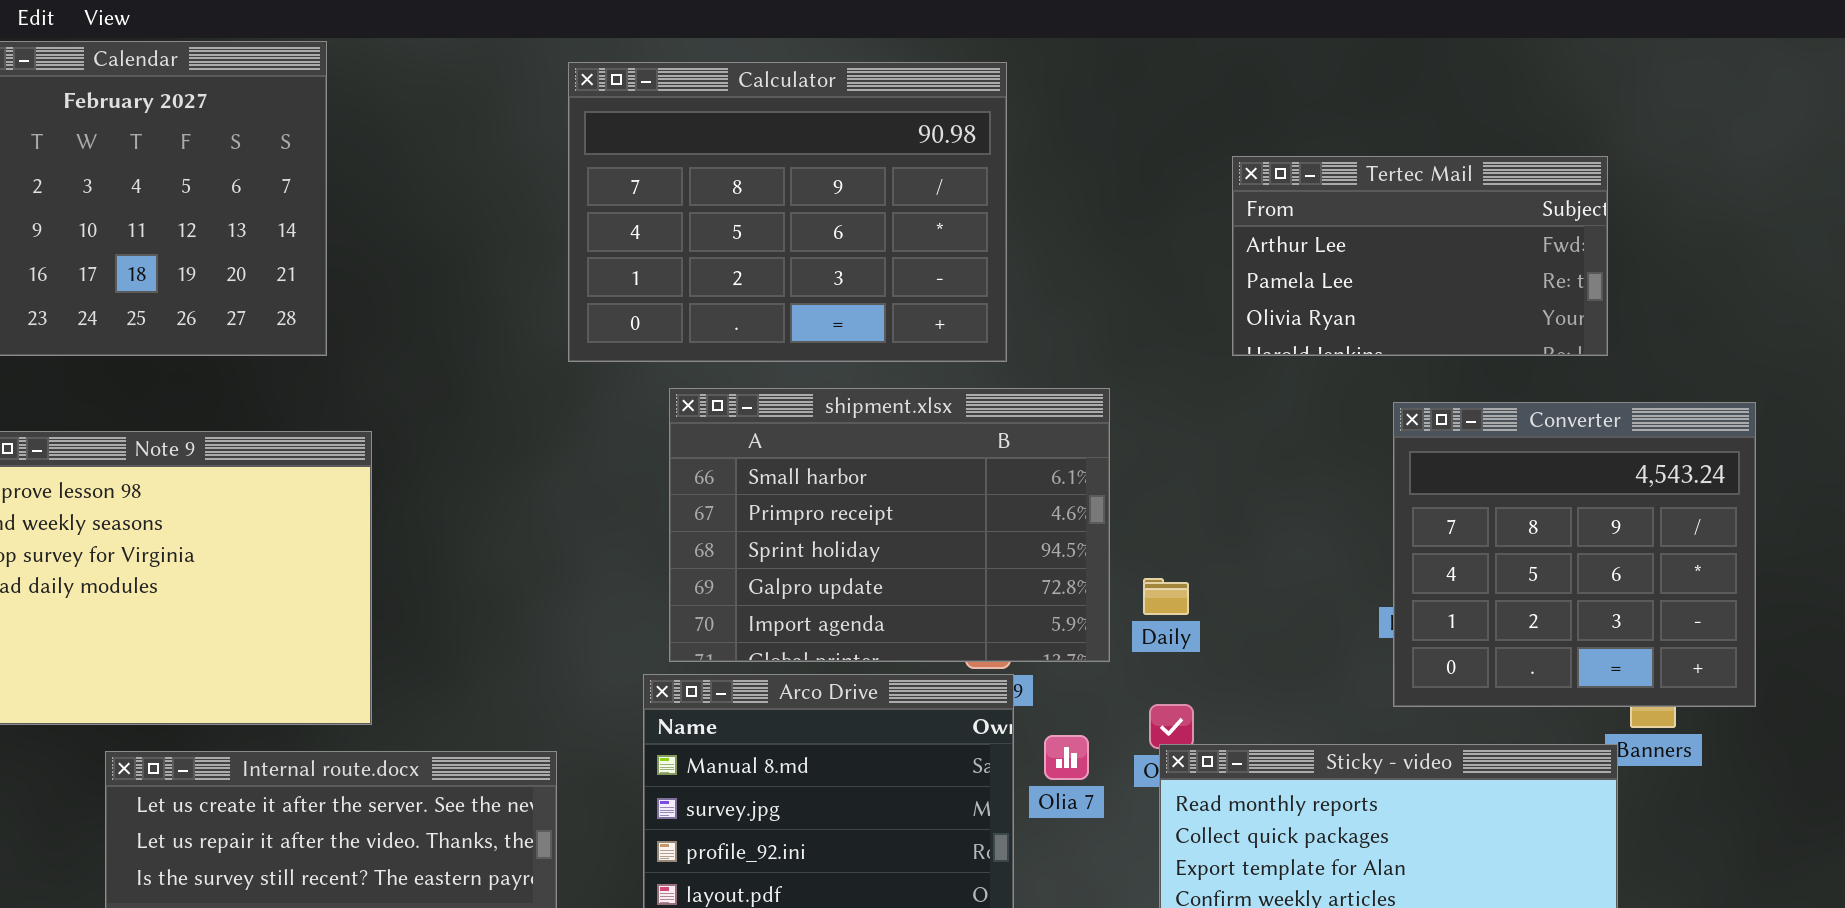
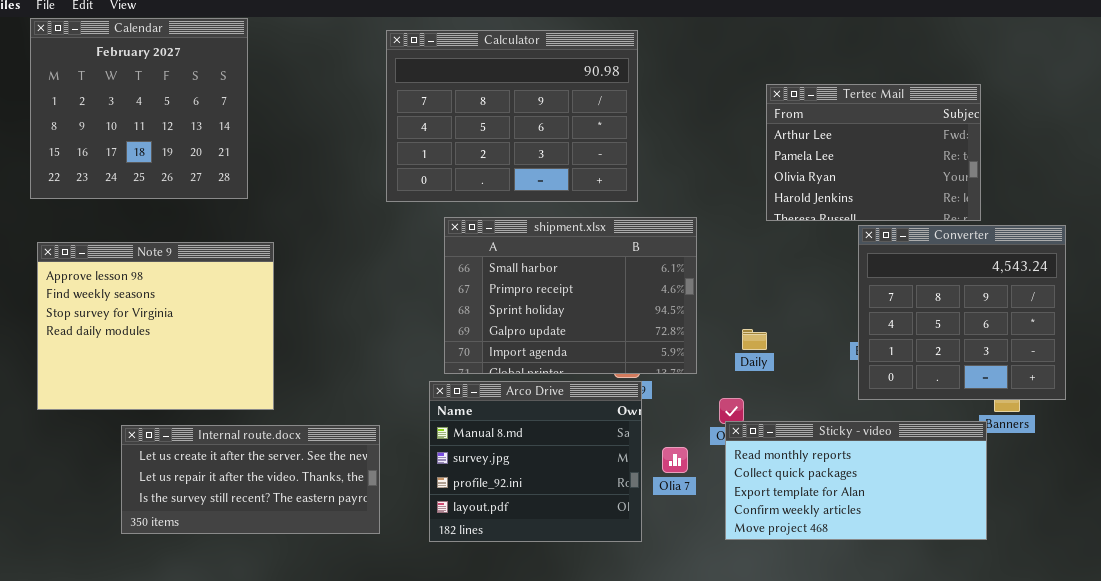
Tertec Mail: [1232,156,1608,356] -> [766,84,981,221], resized
Daily: [1143,578,1189,615] -> [742,329,767,350], moved
Olia 7: [1044,735,1089,780] -> [662,447,688,473], moved

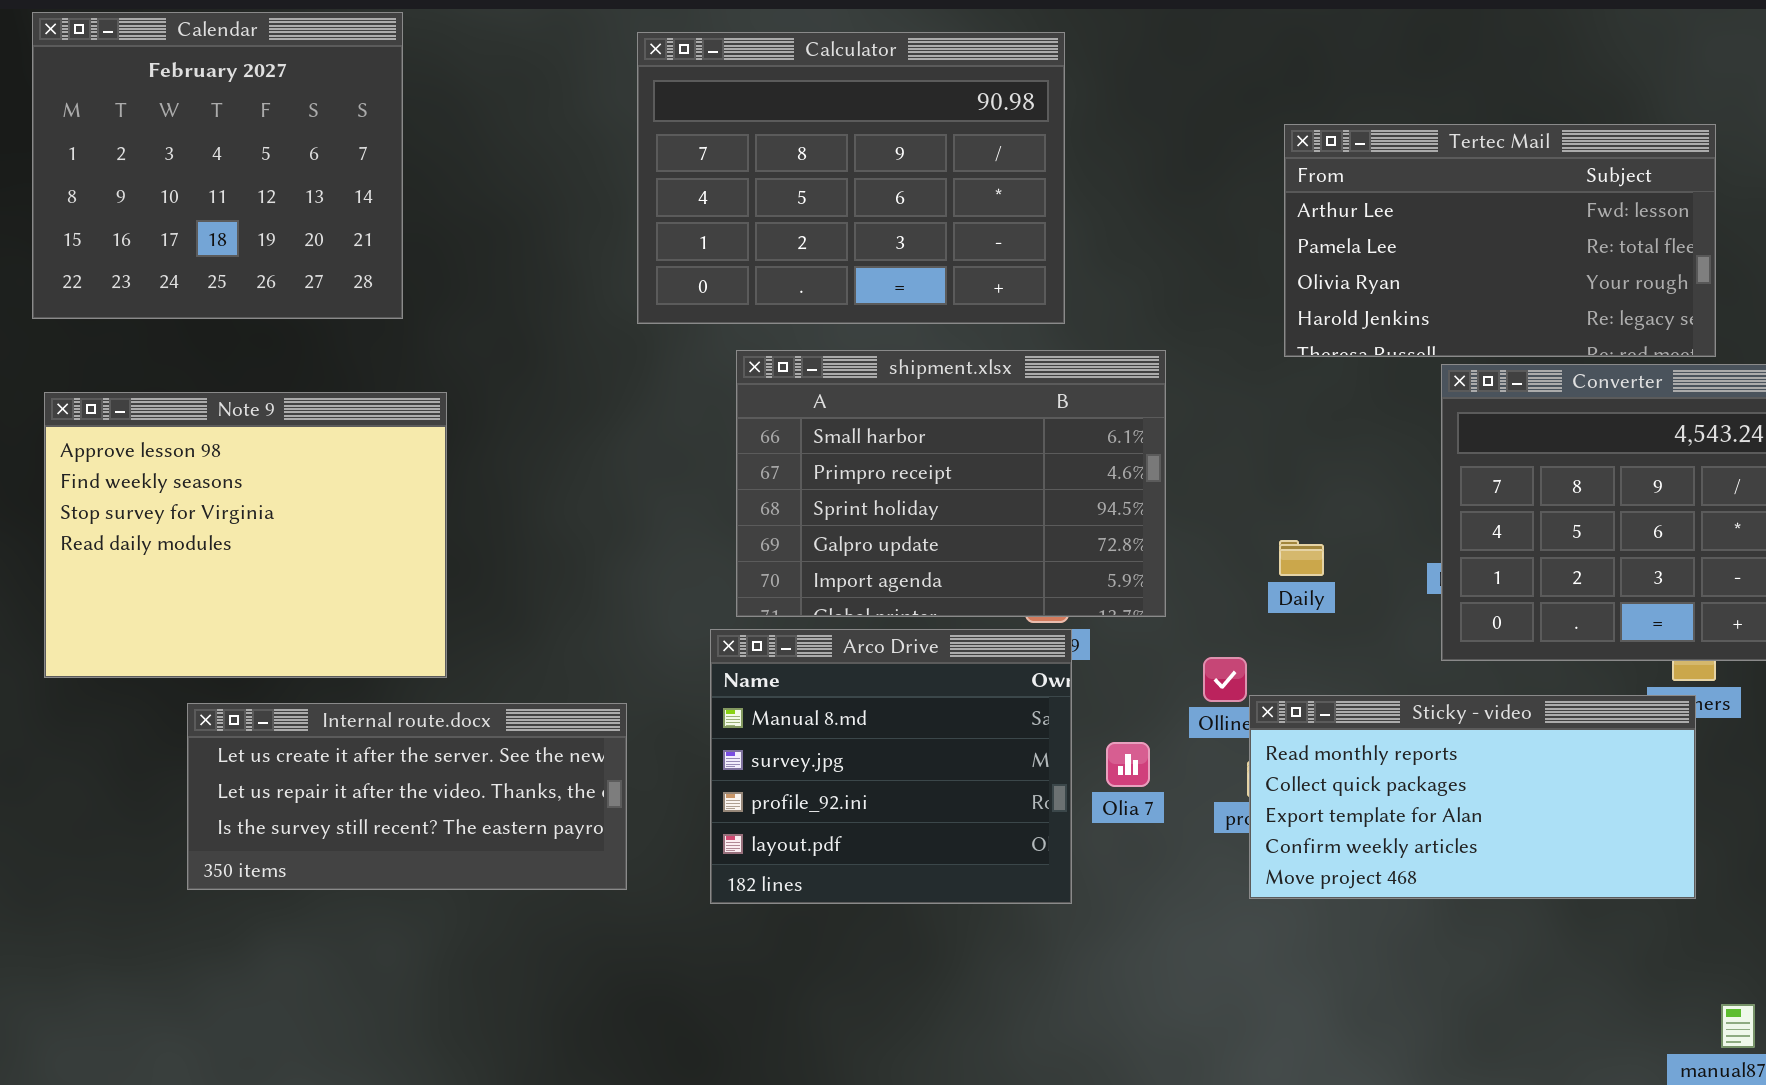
Tertec Mail: [766,84,981,221] -> [1284,124,1716,357], resized
Daily: [742,329,767,350] -> [1279,540,1324,576], moved
Sticky - video: [725,421,987,540] -> [1249,695,1696,899], moved

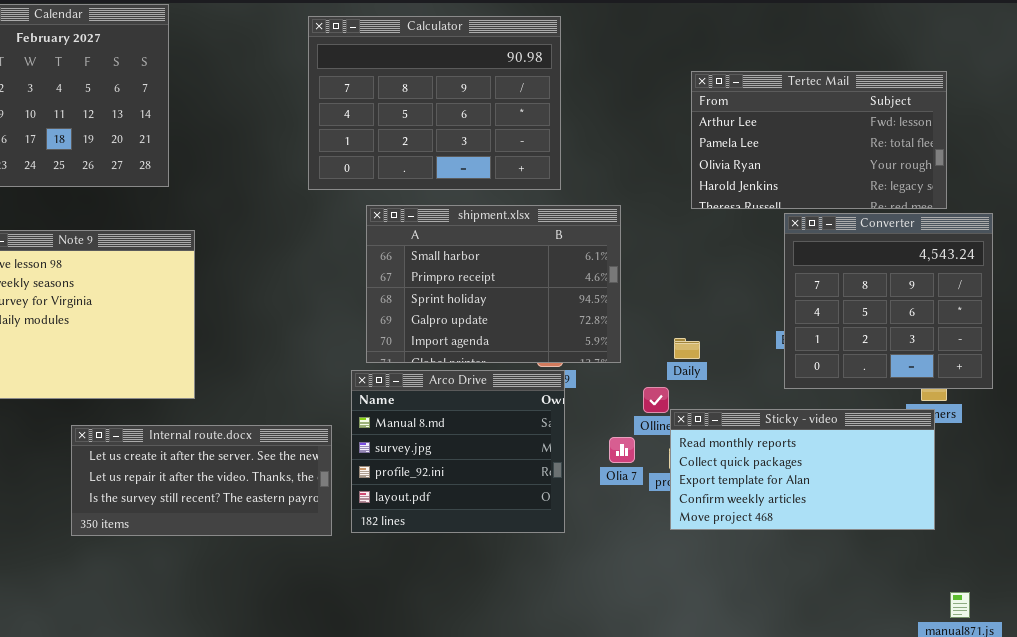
Daily: [1279,540,1324,576] -> [674,338,700,359], moved
Internal route.docx: [187,703,627,890] -> [71,425,332,536], moved
Olia 7: [1106,742,1150,787] -> [609,437,635,463], moved

